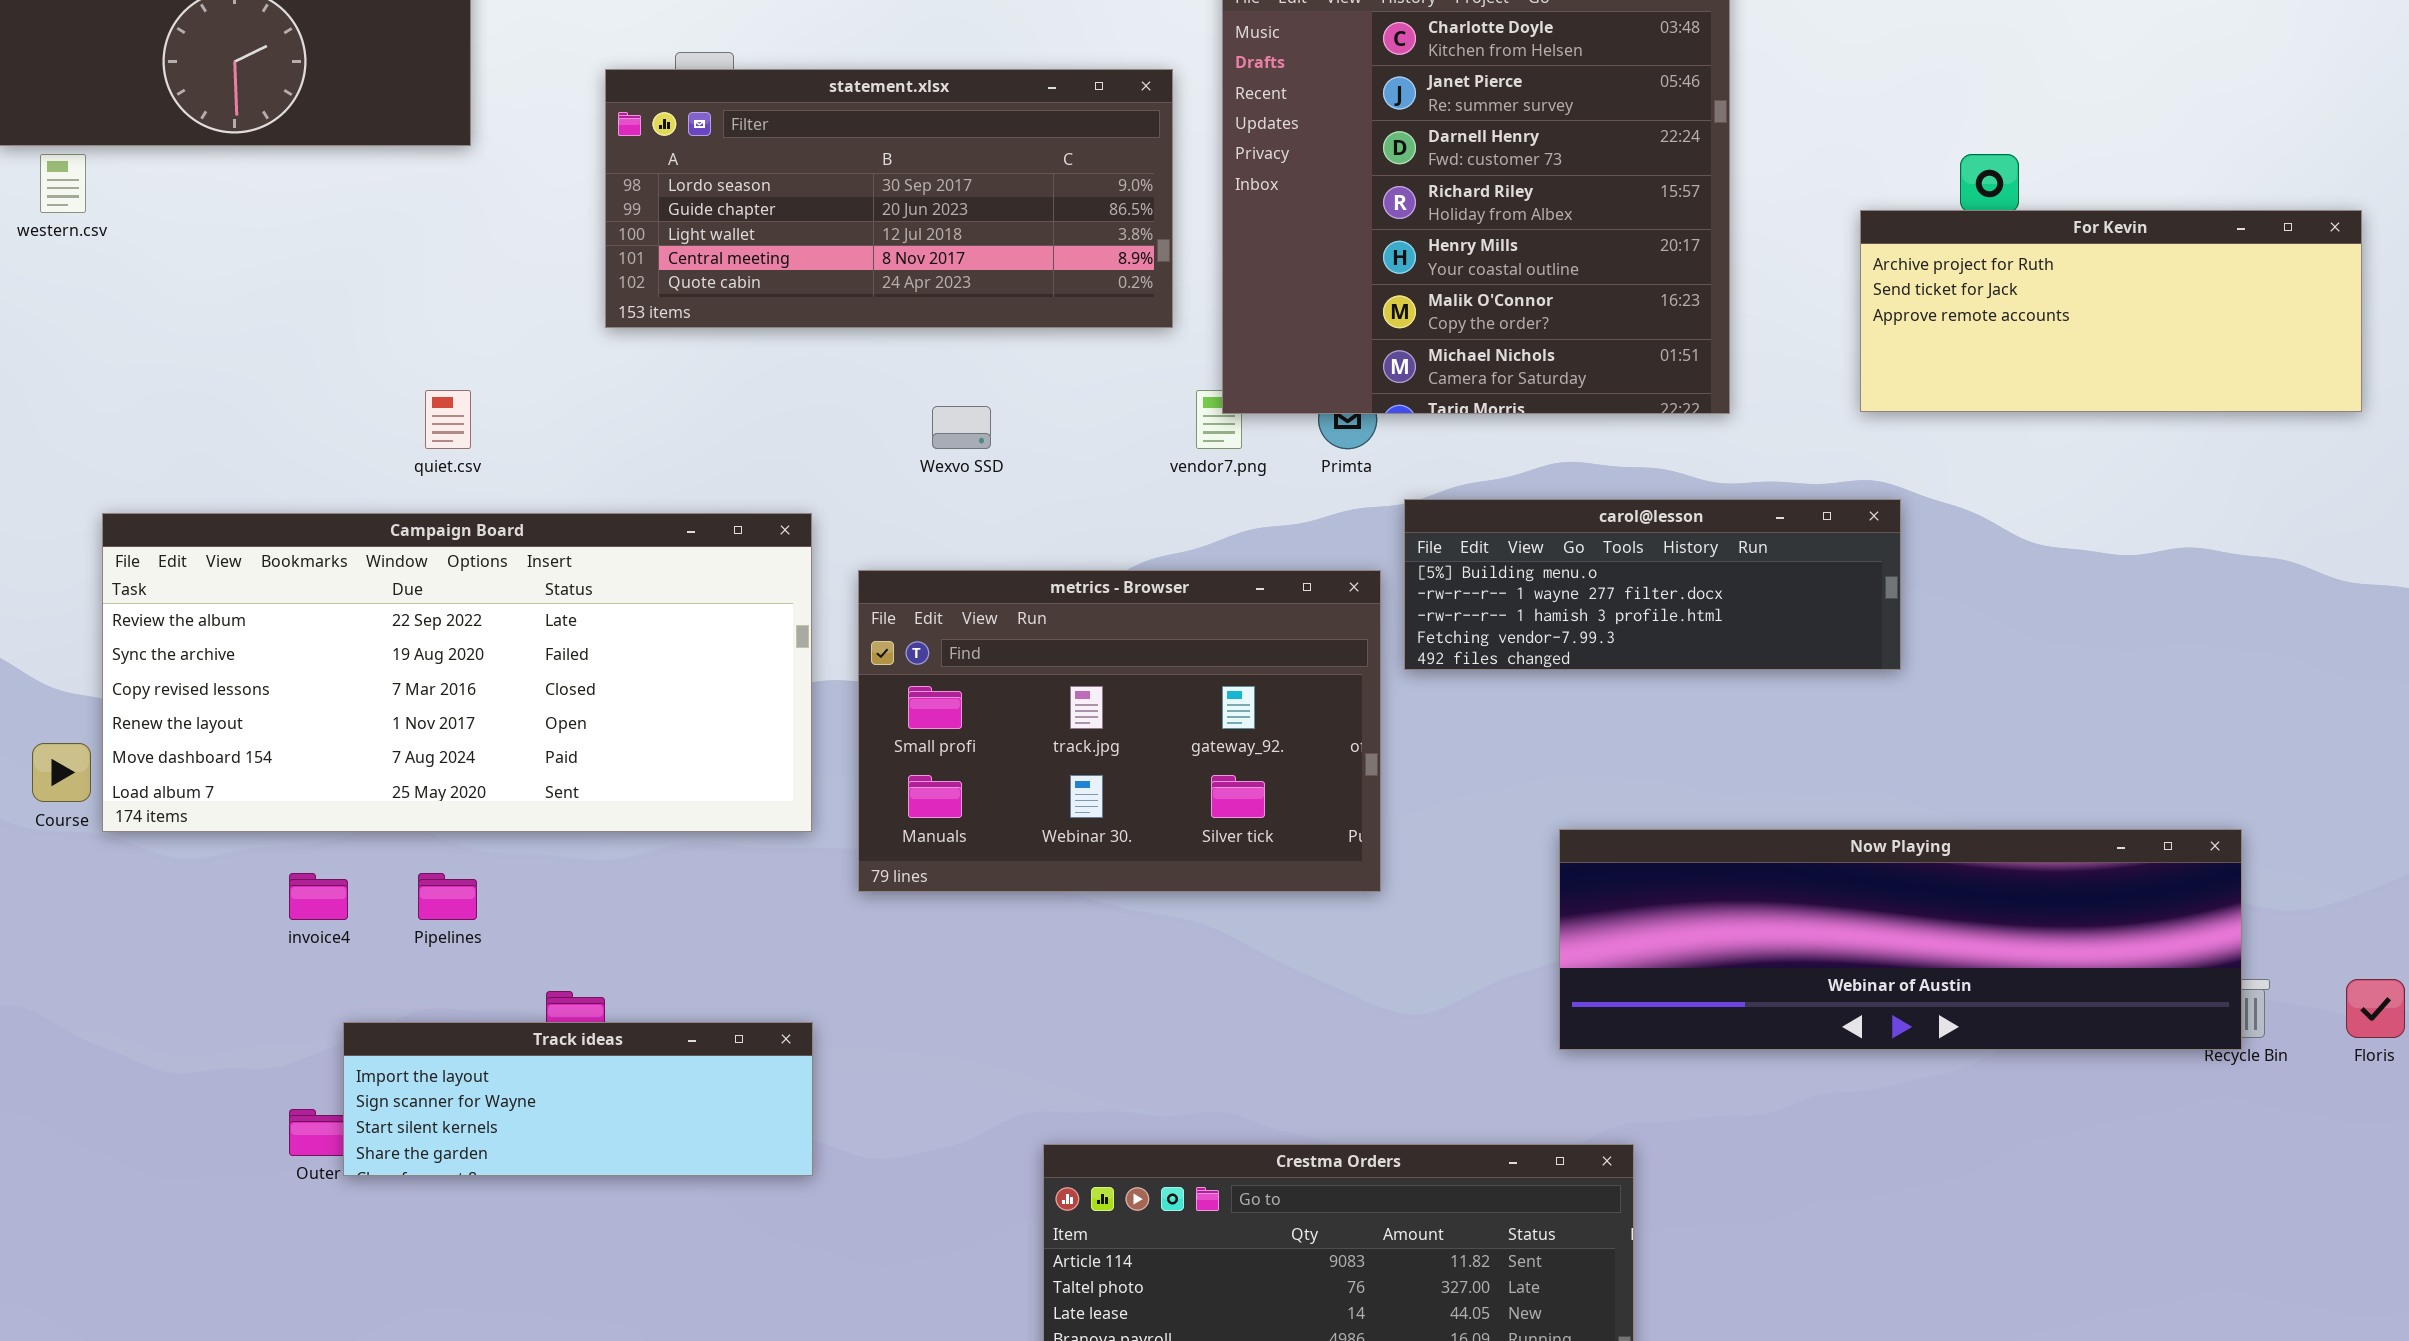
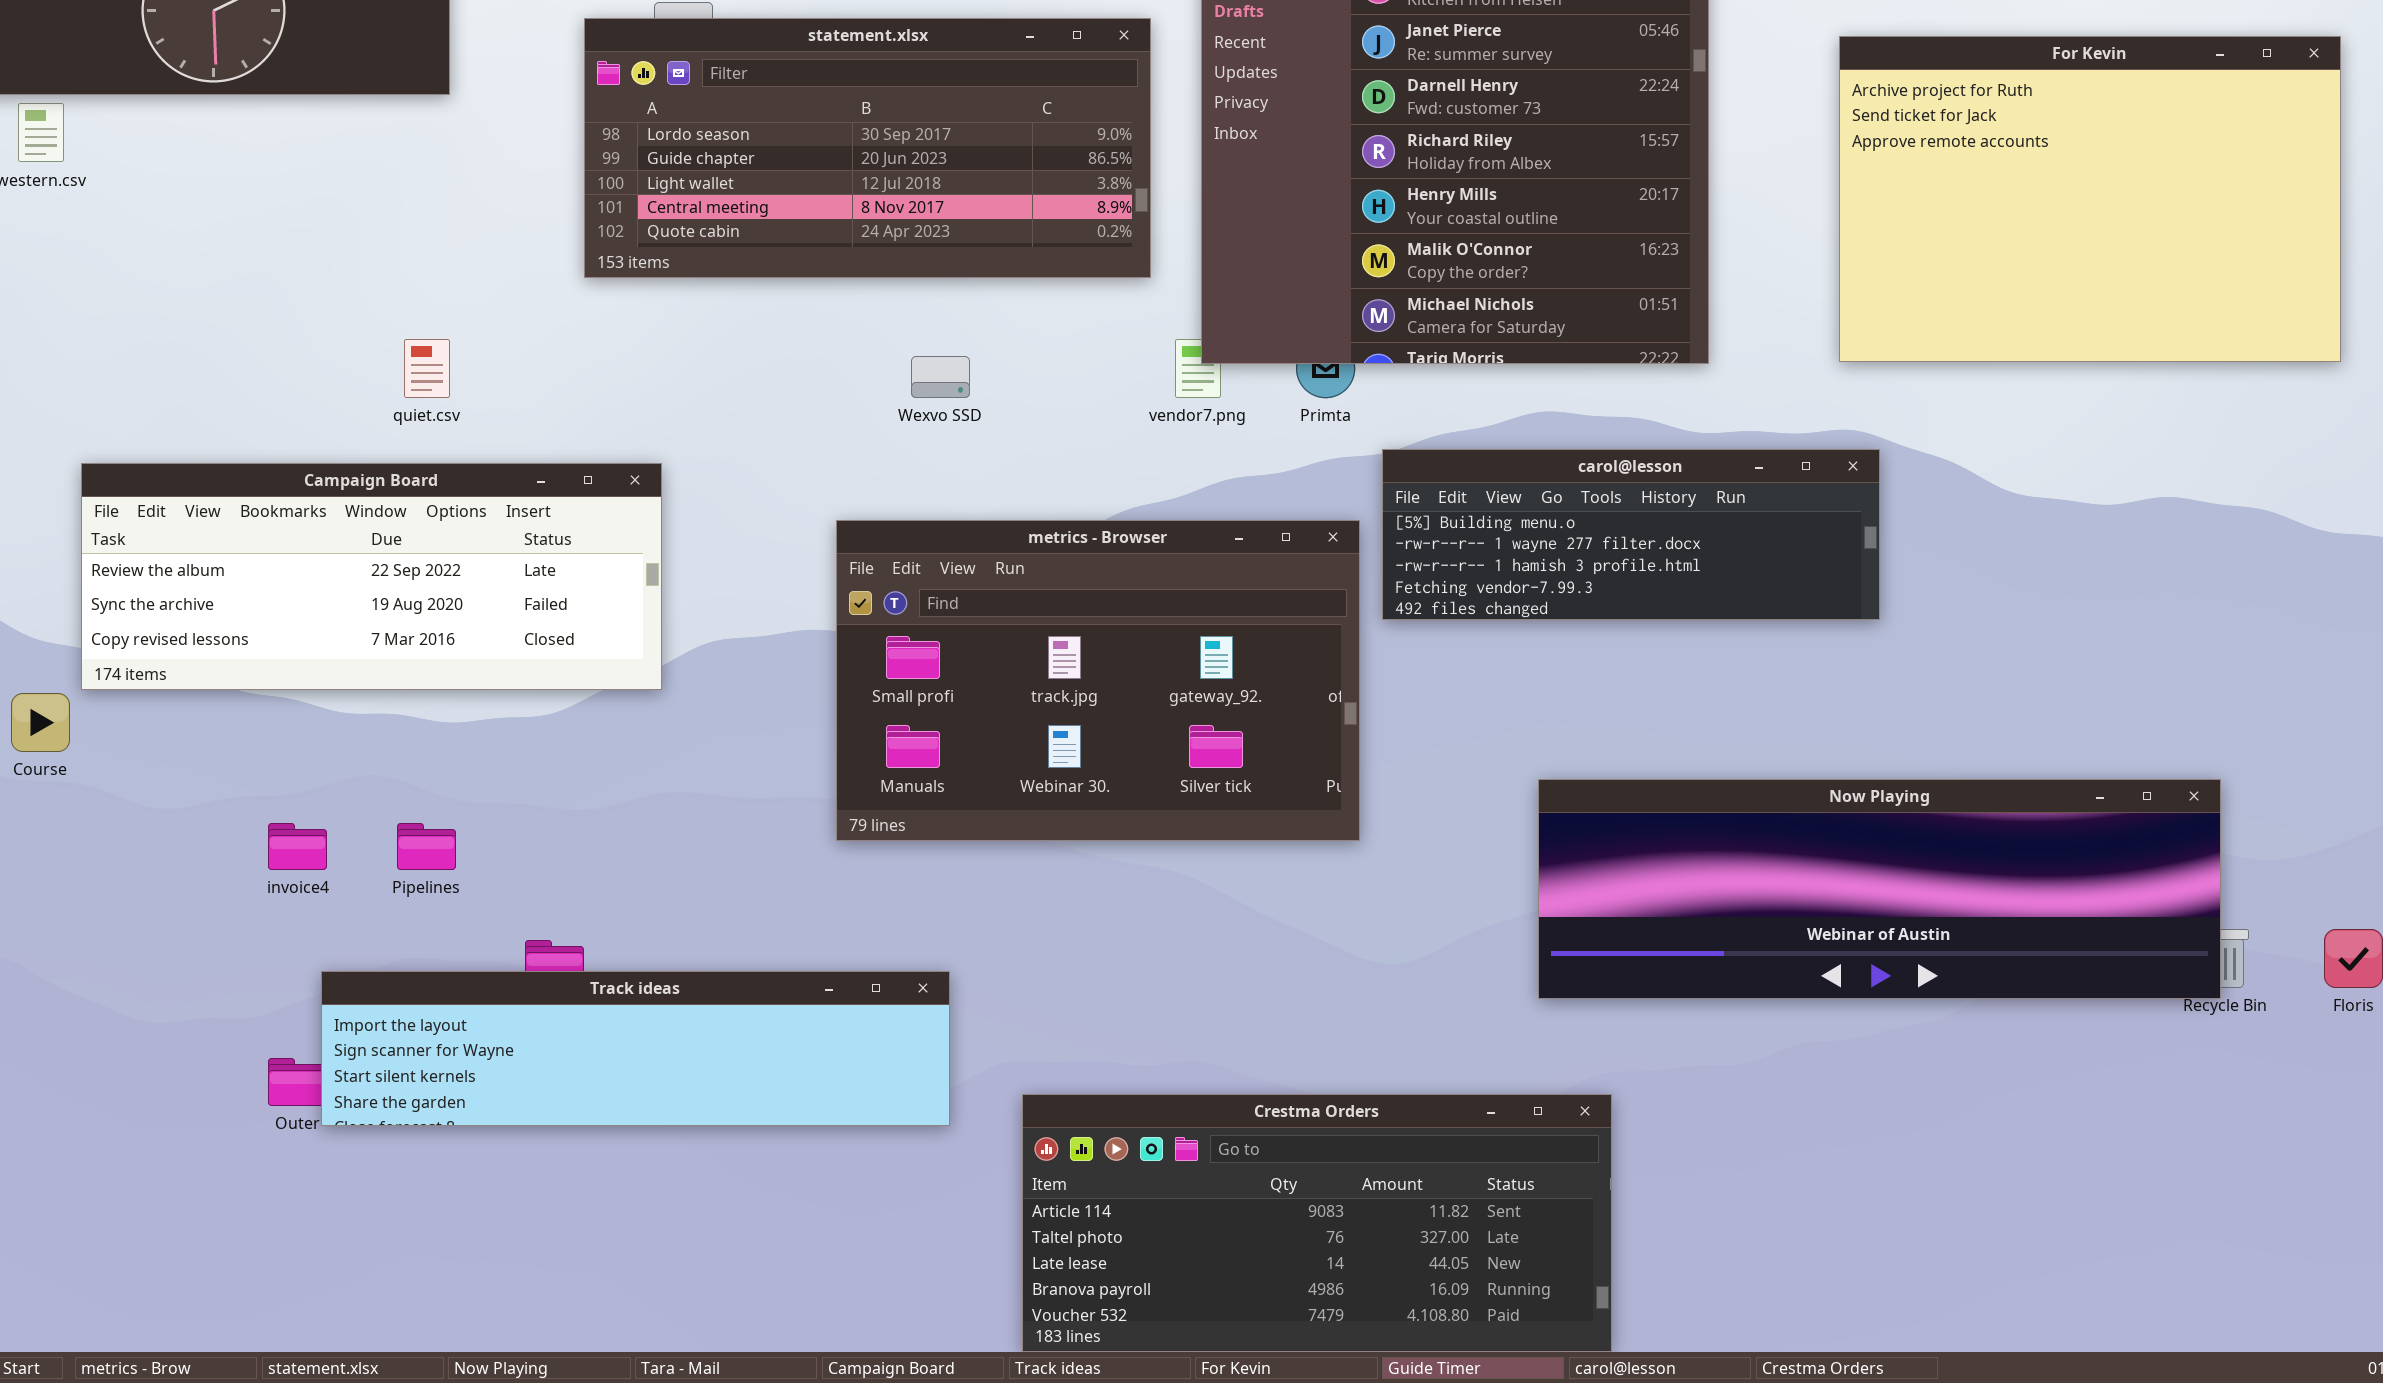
For Kevin: [1860,210,2362,412] -> [1839,36,2341,362], resized
Campaign Board: [102,513,812,832] -> [81,463,662,690], resized
Track ideas: [343,1022,813,1176] -> [321,971,950,1126], resized

